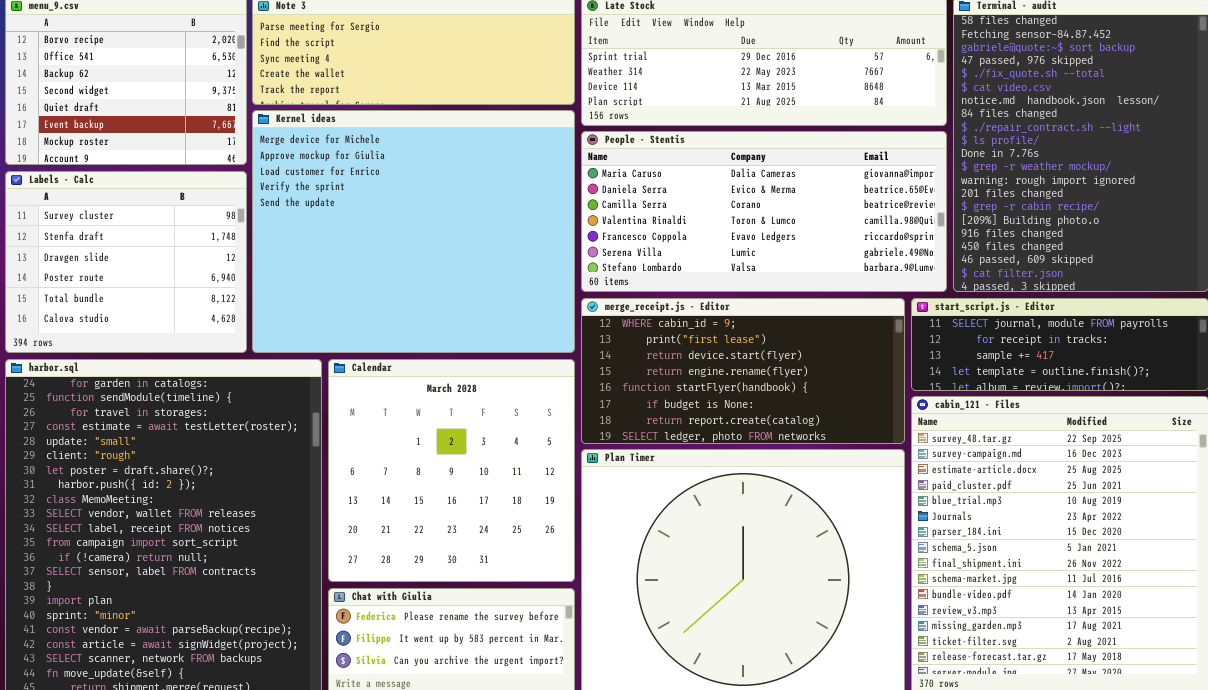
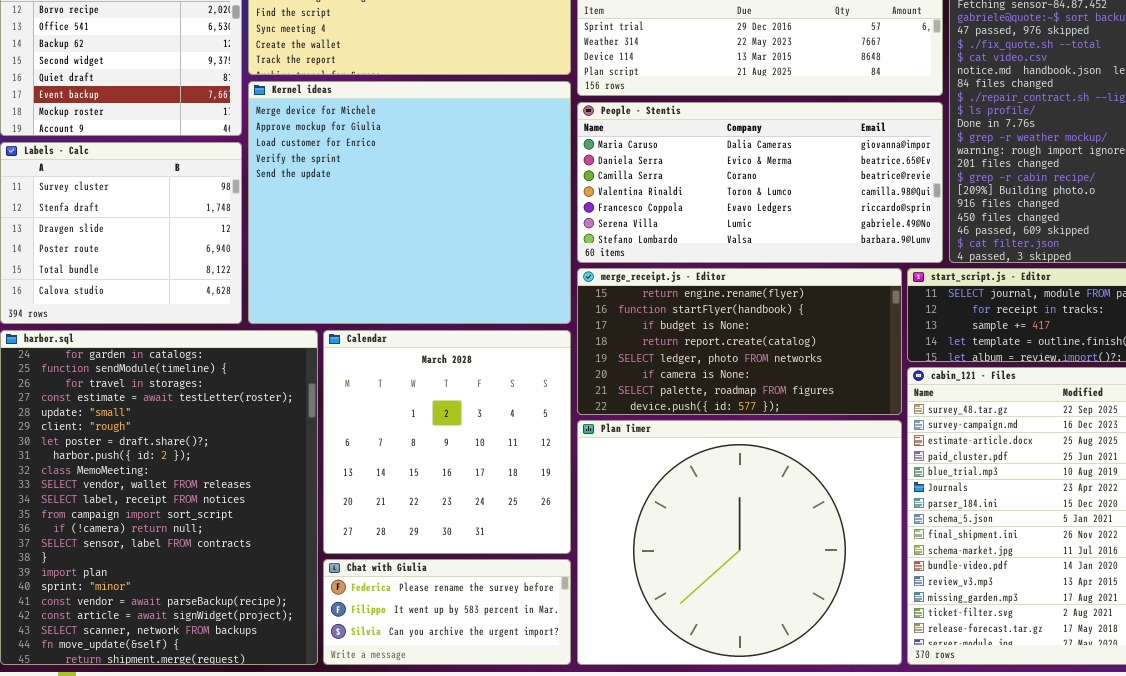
merge_receipt.js - Editor: [581,298,905,444] -> [577,268,902,415], scrolled down 3 rows

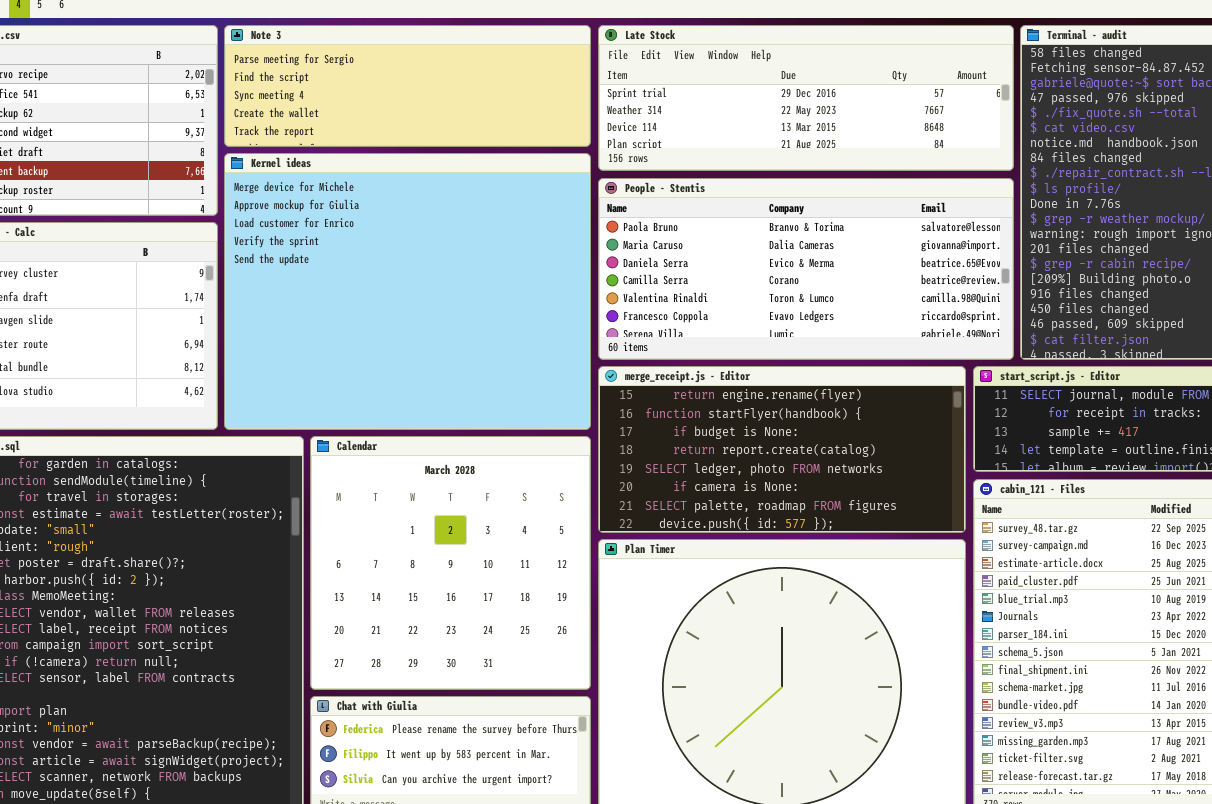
People - Stentis: [577,102,943,263] -> [598,178,1014,360], scrolled up 1 row

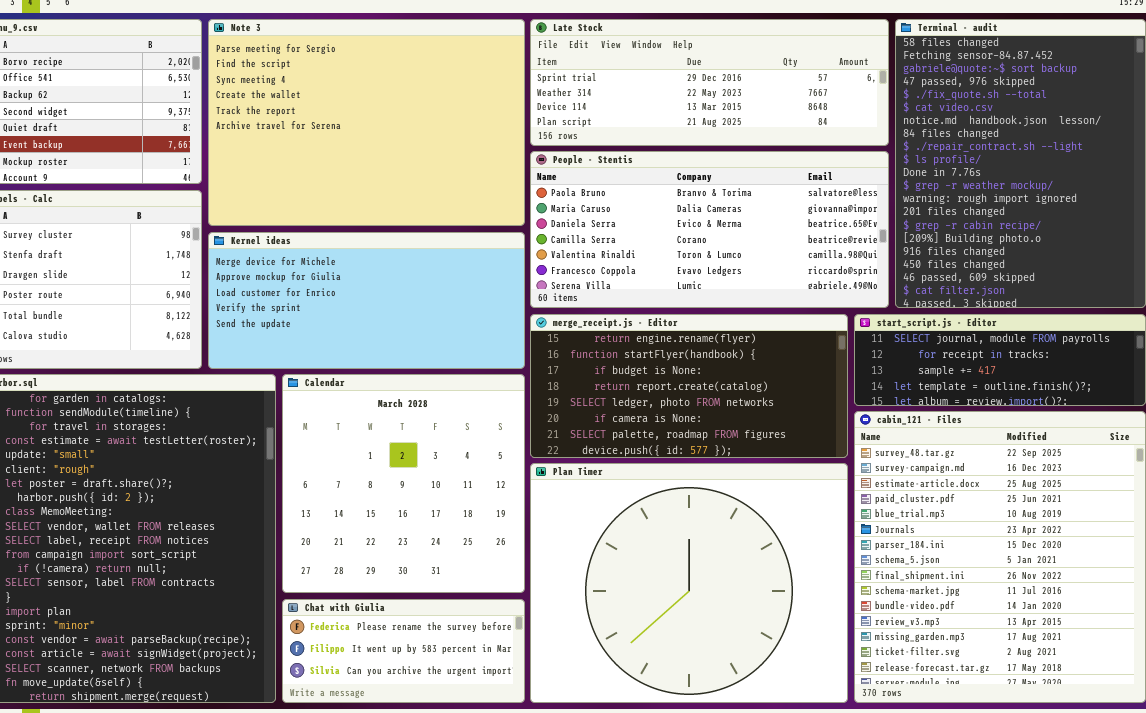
Note 3: [224,25,591,147] -> [208,19,525,226], resized
Kernel ideas: [224,153,591,430] -> [208,232,525,369], resized

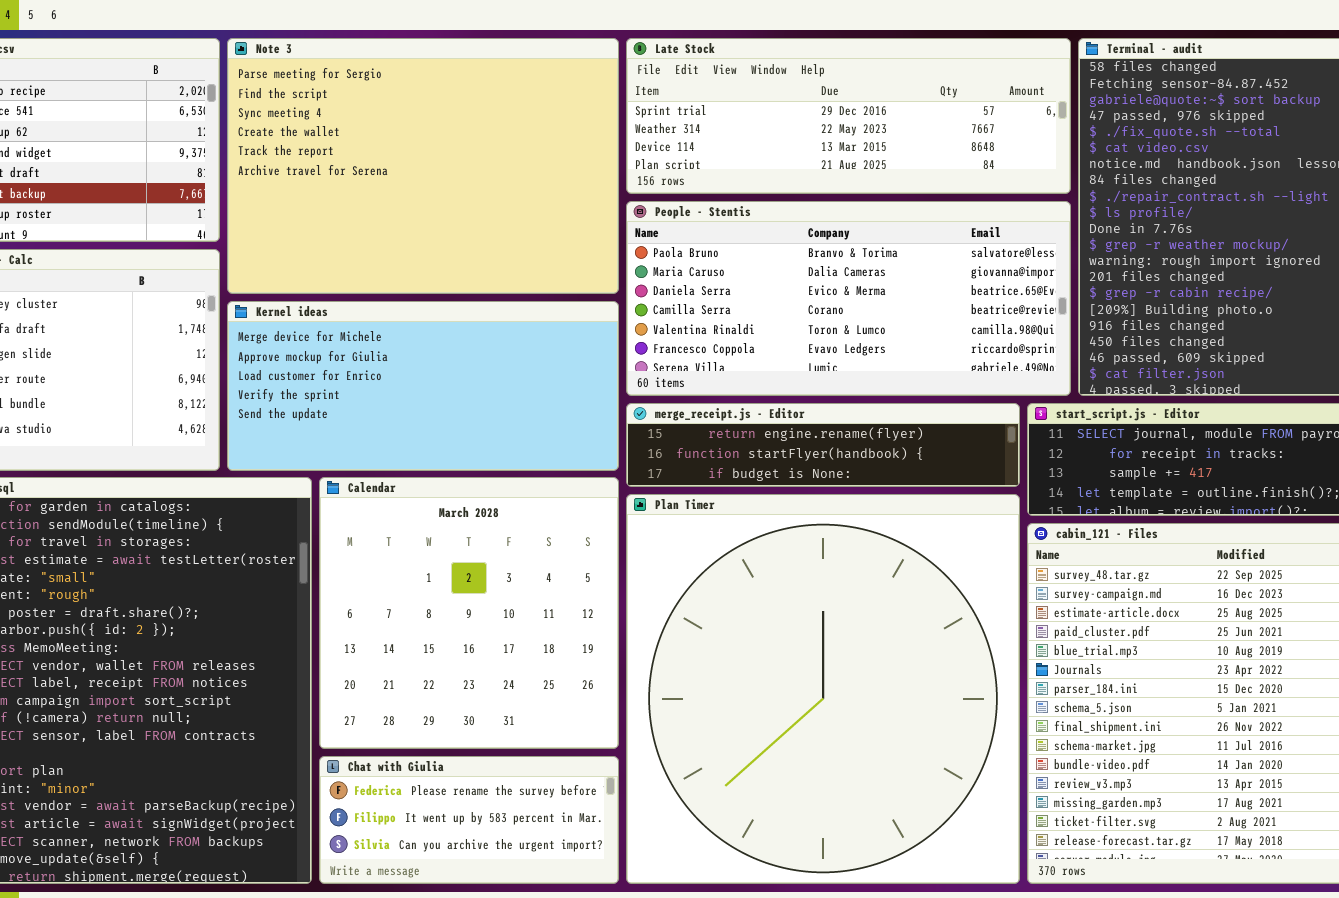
merge_receipt.js - Editor: [530,314,848,458] -> [626,403,1020,487], resized
Plan Timer: [530,463,848,703] -> [626,494,1020,884], resized

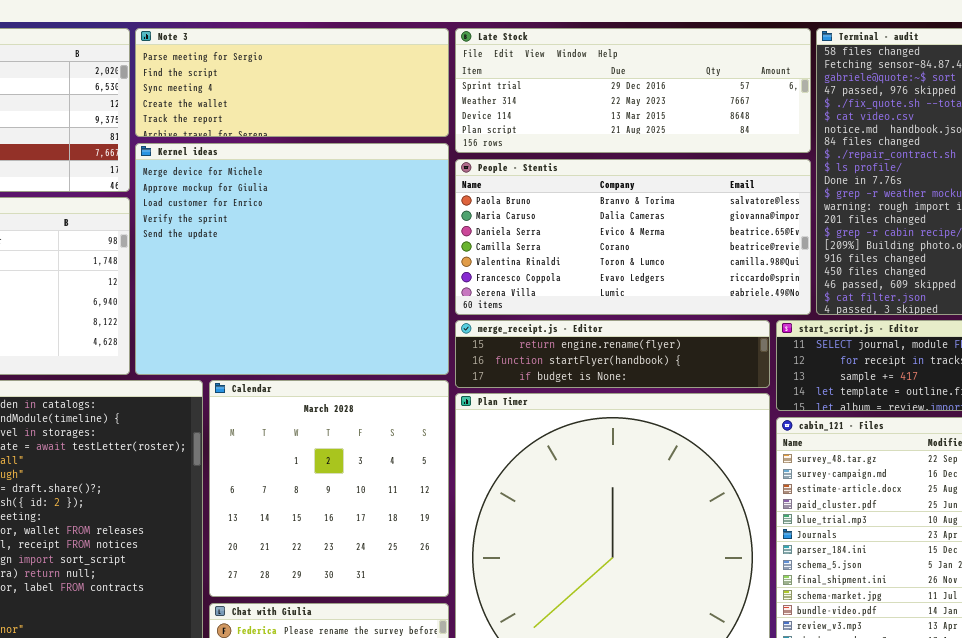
Note 3: [227,38,619,294] -> [135,28,449,137], resized
Kernel ideas: [227,301,619,471] -> [135,143,449,375], resized

